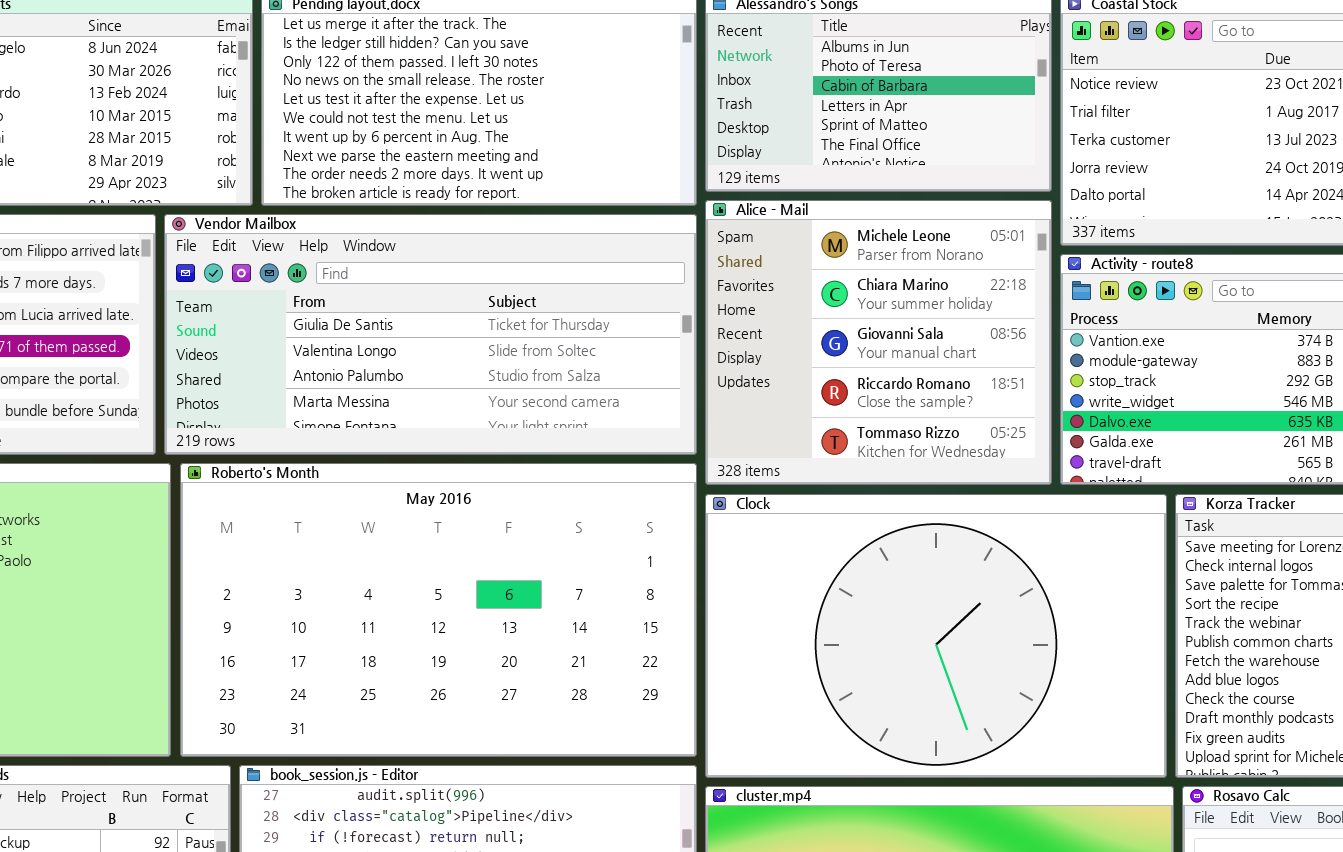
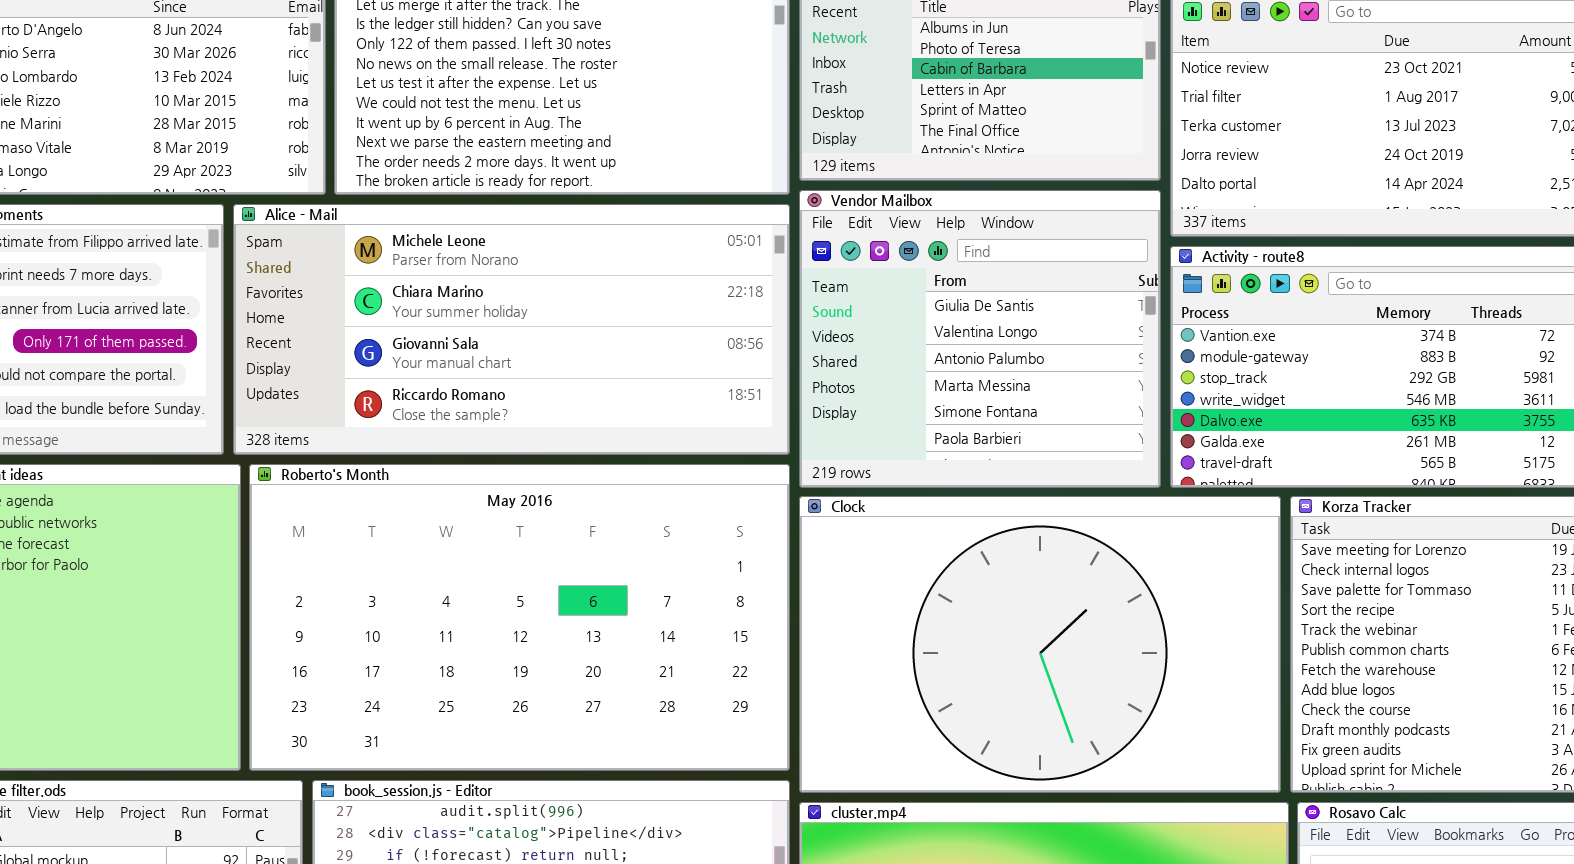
Alice - Mail: [705,200,1052,485] -> [233,204,790,455], moved, resized
Vendor Mailbox: [164,214,697,455] -> [799,190,1161,488], moved, resized

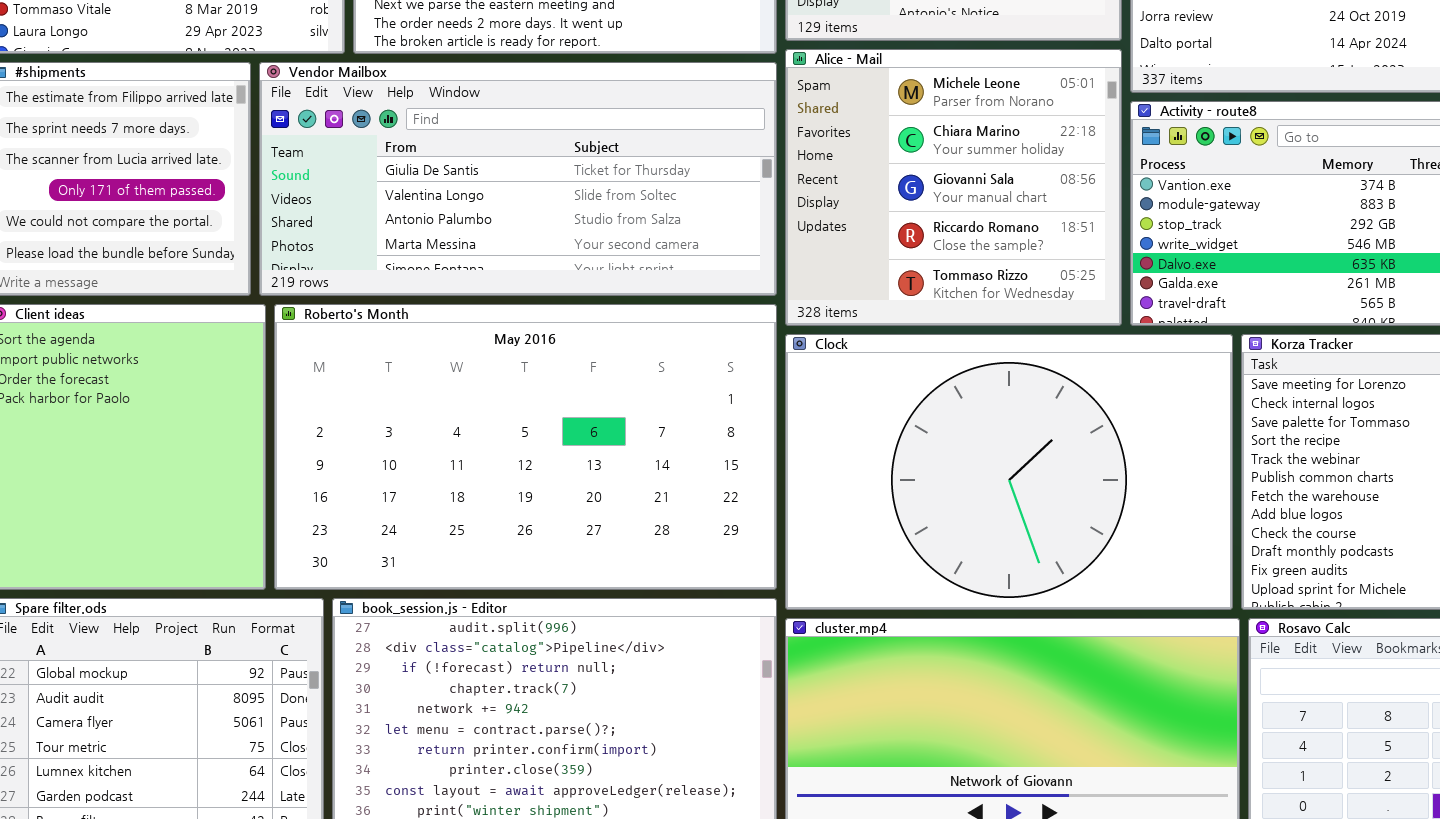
Vendor Mailbox: [799,190,1161,488] -> [259,62,777,296], moved, resized
Alice - Mail: [233,204,790,455] -> [785,49,1122,326], moved, resized

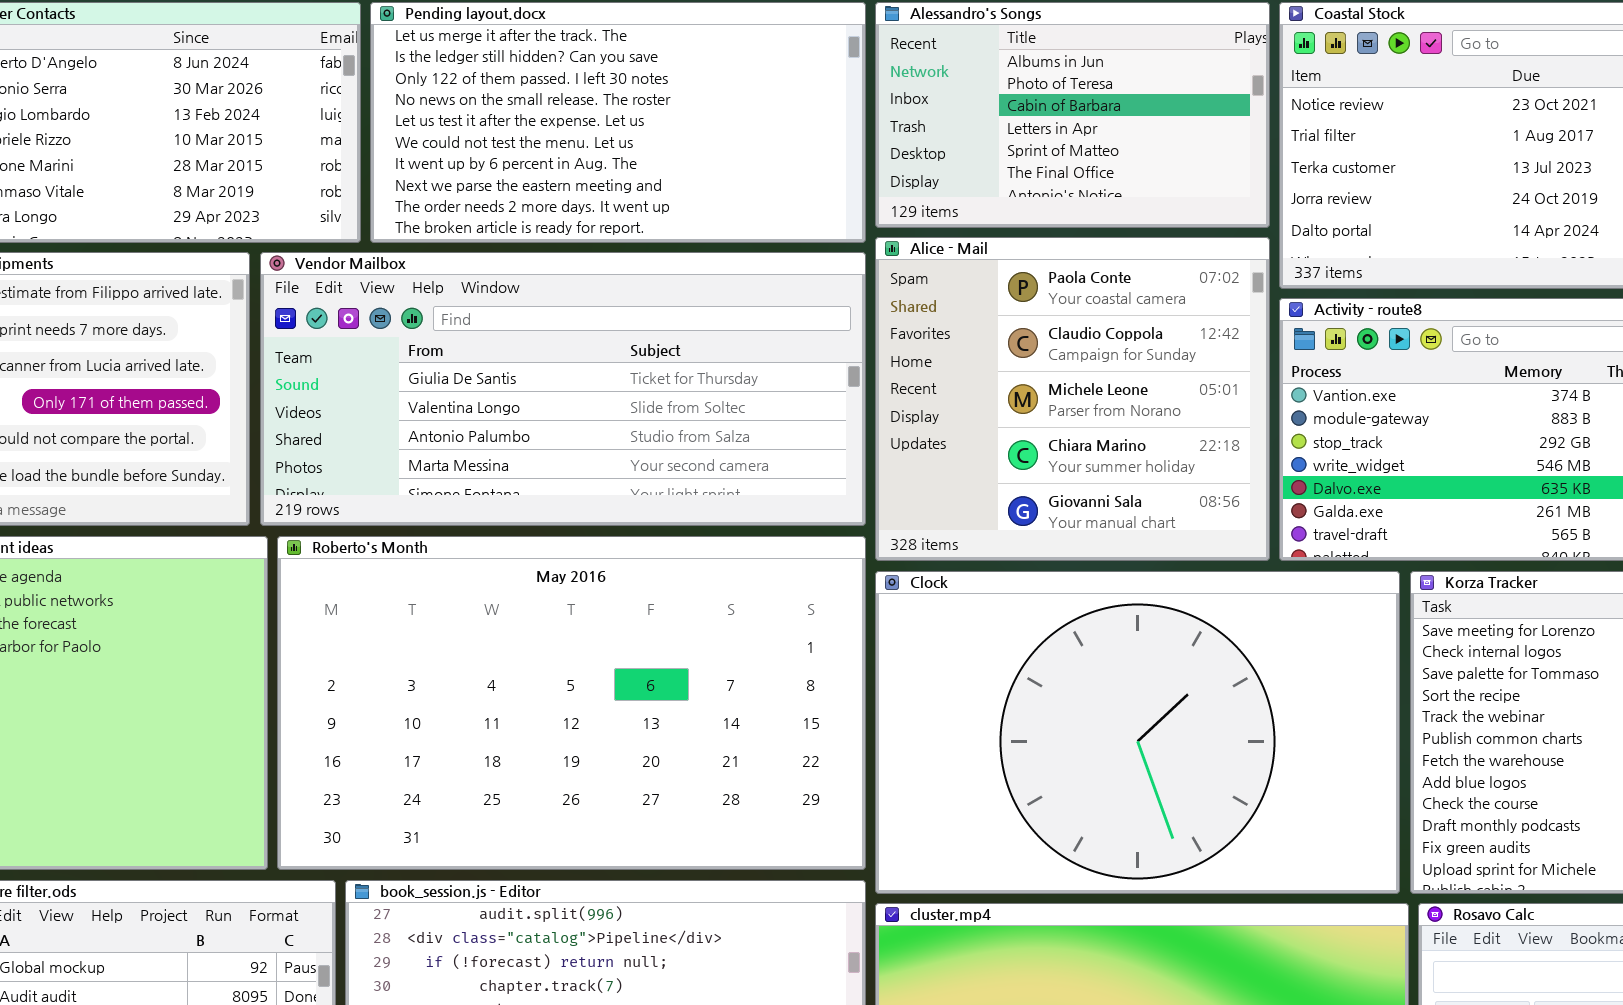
Alice - Mail: [785,49,1122,326] -> [875,237,1270,561], scrolled up 2 rows

